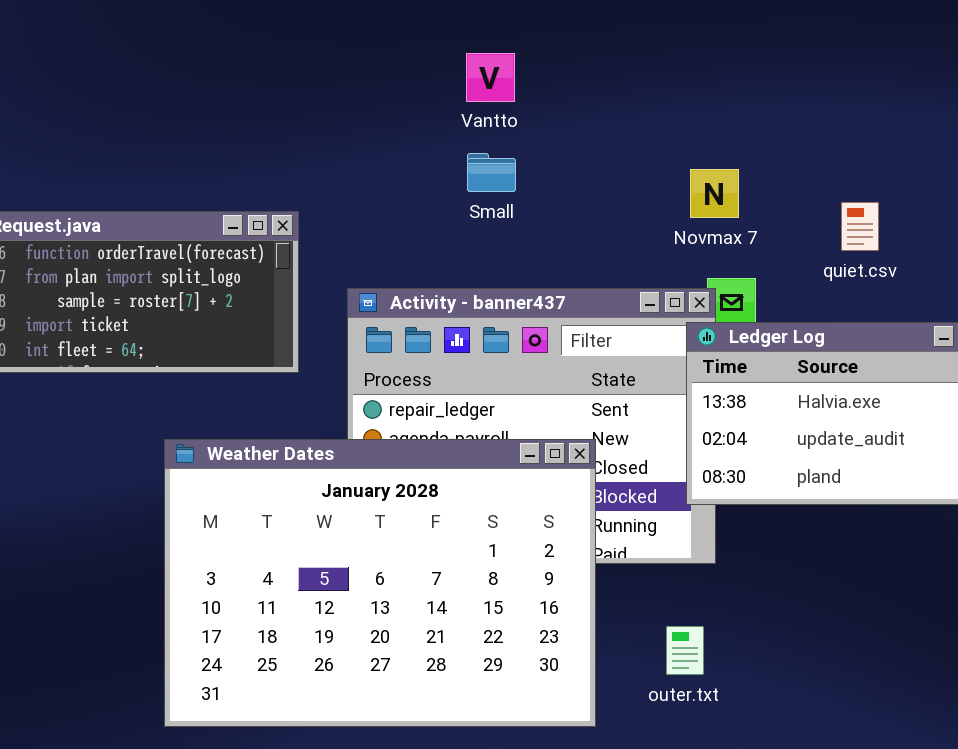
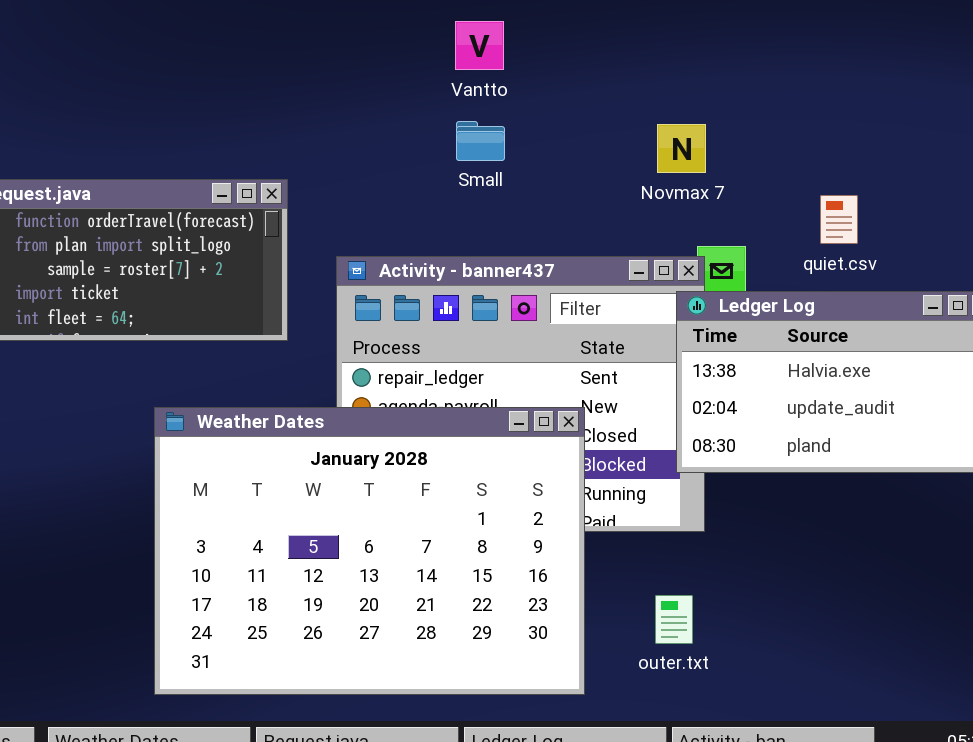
Novmax 7: [690,169,739,218] -> [657,124,706,173], moved
quiet.csv: [841,202,879,251] -> [820,195,858,244], moved

